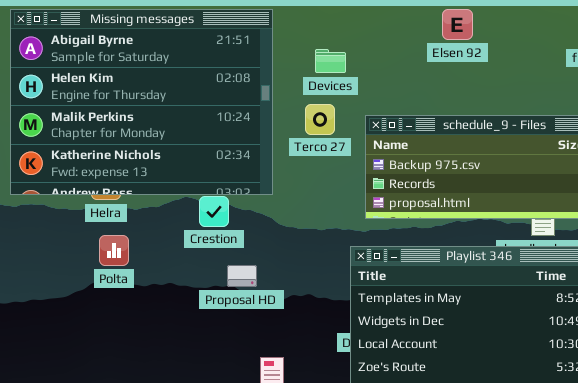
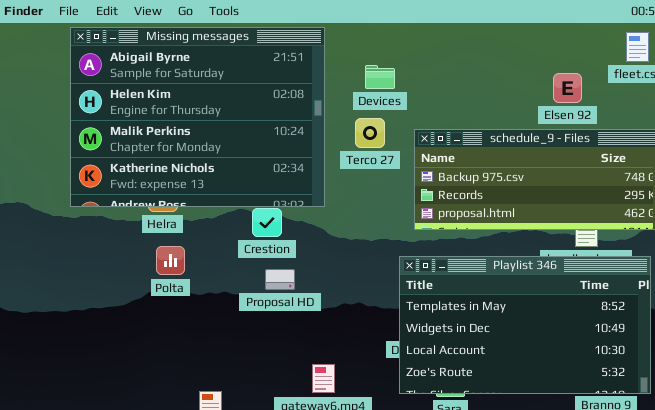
Elsen 92: [442,9,473,40] -> [553,73,582,103], moved
Proposal HD: [227,265,257,287] -> [265,269,295,290], moved

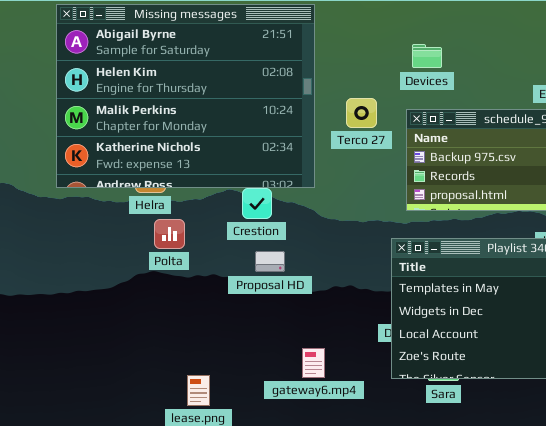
Devices: [365,65,395,89] -> [412,44,442,68], moved
Polta: [156,246,185,275] -> [154,219,185,249], moved

